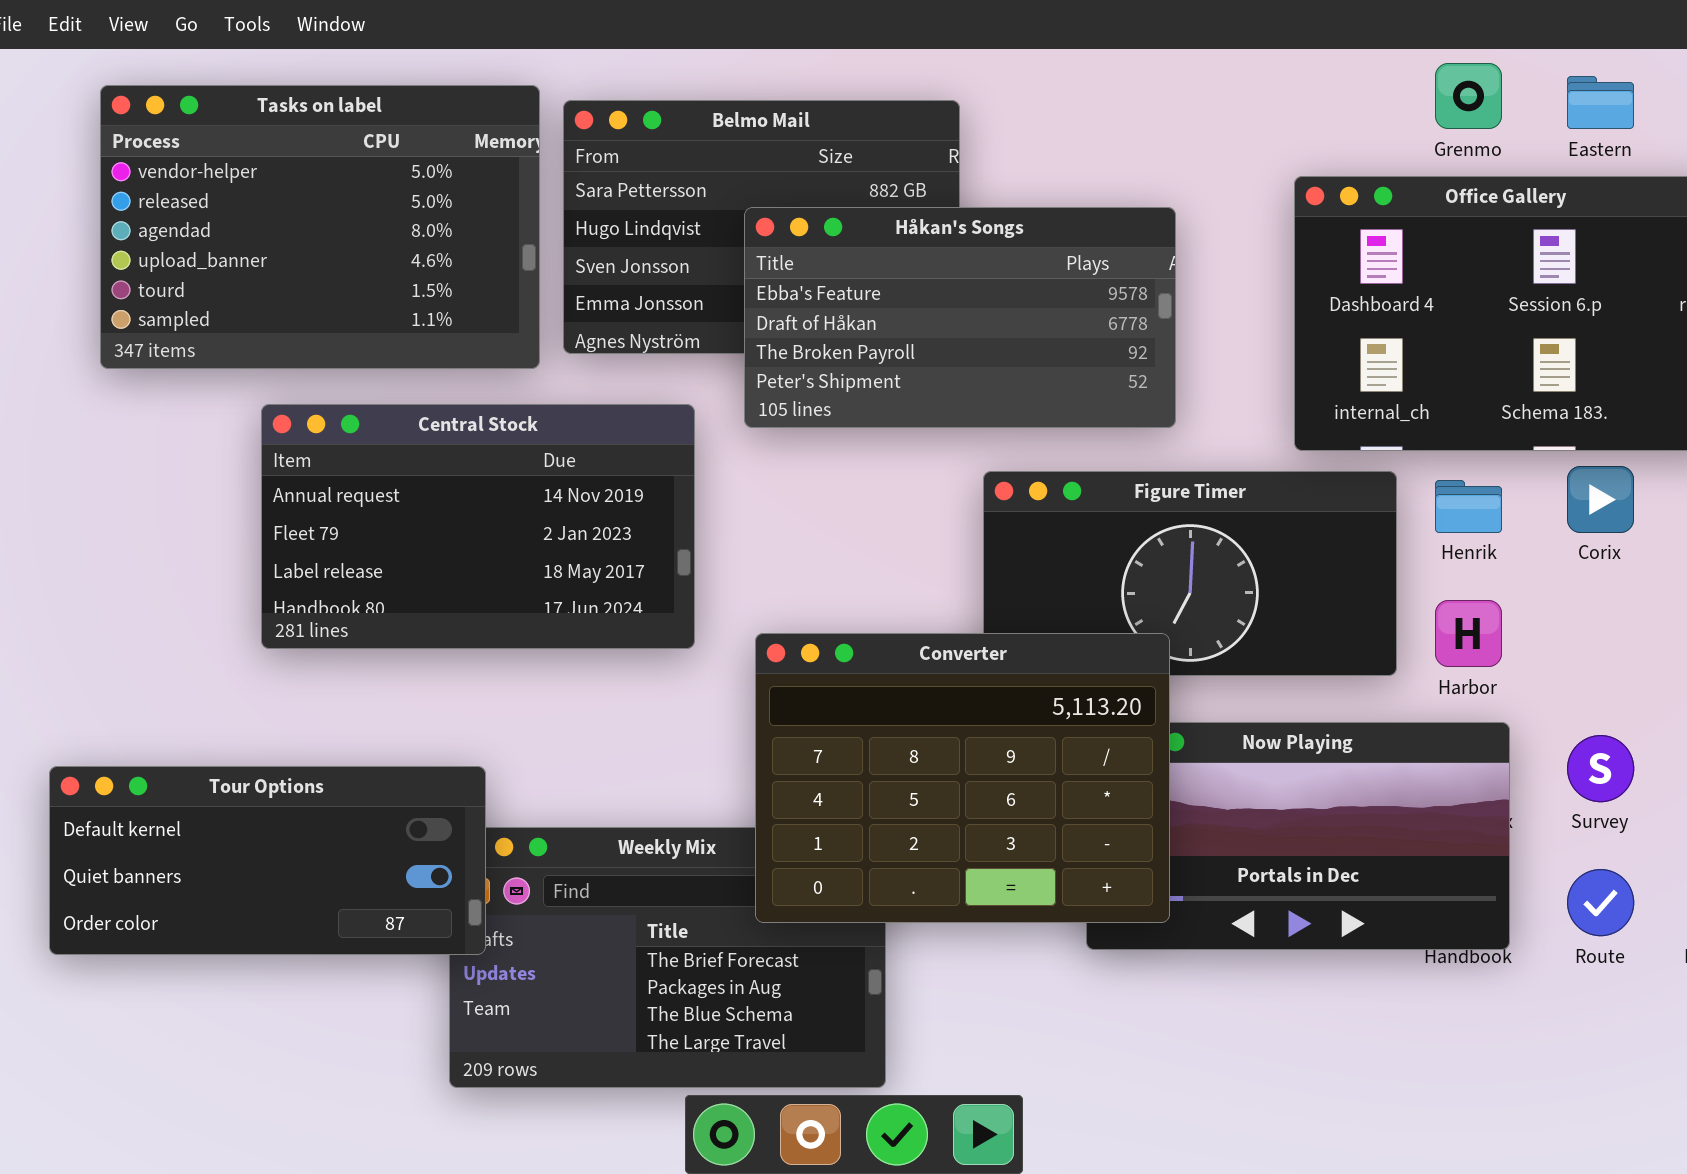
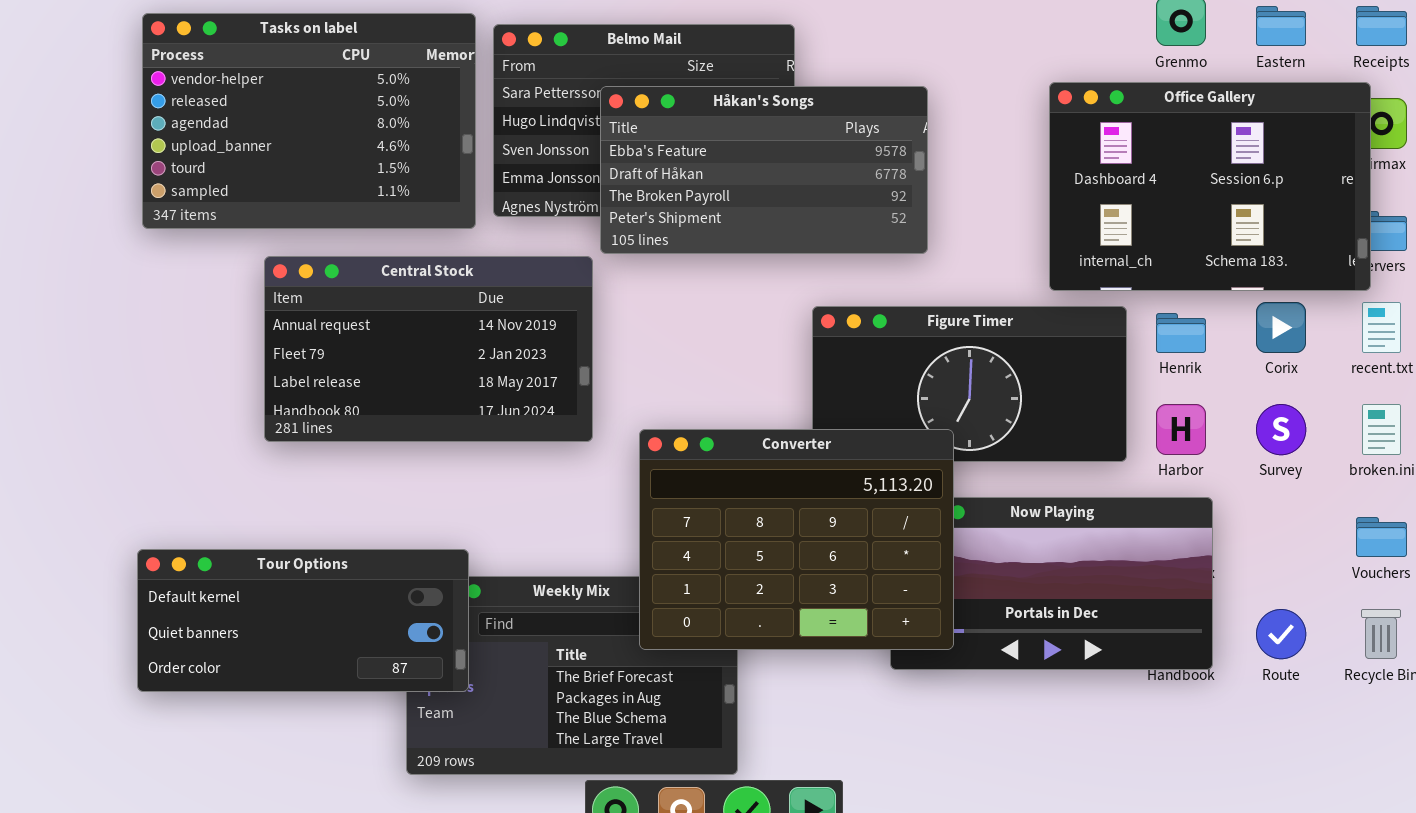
Håkan's Songs: [744,207,1176,428] -> [600,86,928,254], moved
Survey: [1567,735,1634,802] -> [1256,404,1306,455], moved
Tour Options: [49,766,486,955] -> [137,549,469,692], moved

